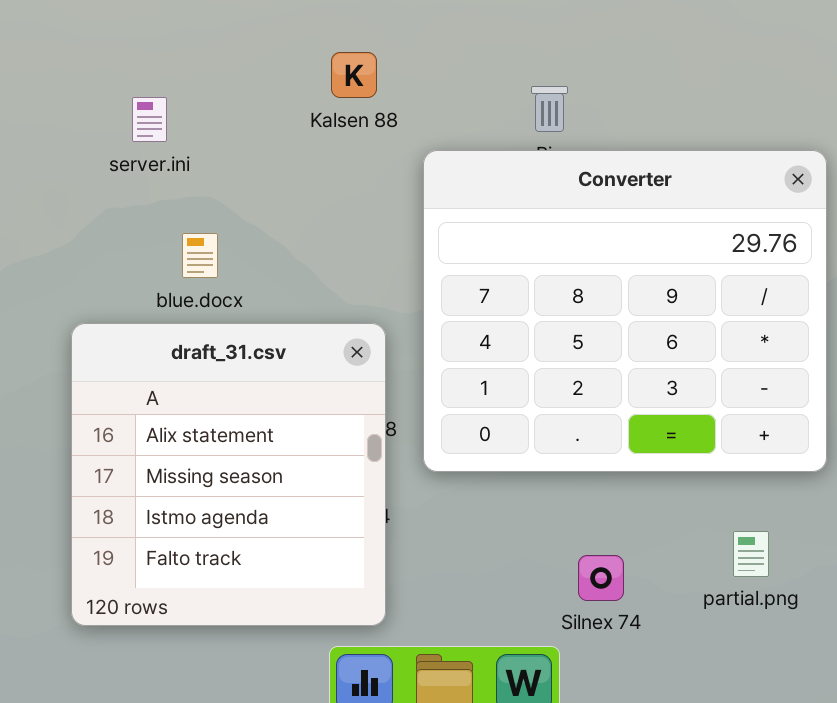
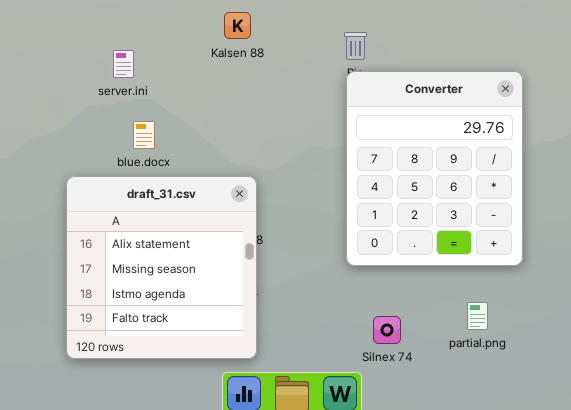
server.ini: [132,97,167,142] -> [113,50,134,78], moved
Converter: [423,150,827,472] -> [346,71,523,266], resized

